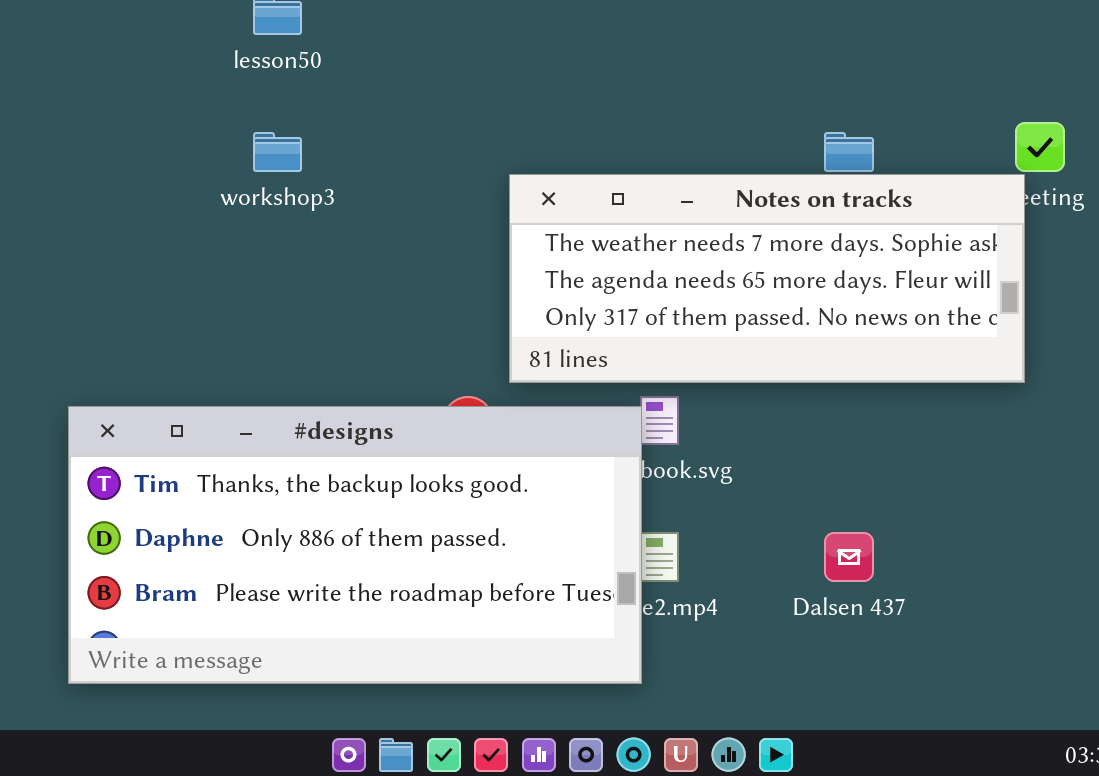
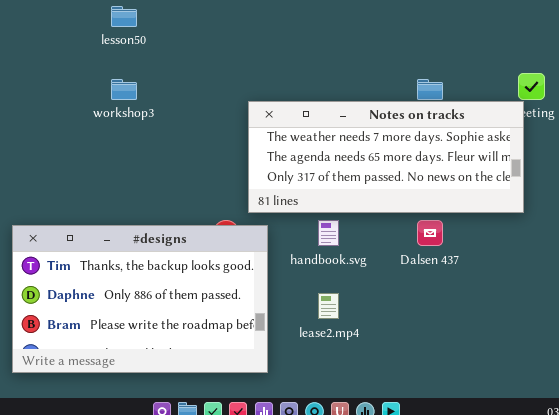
#designs: [68,406,642,684] -> [12,225,268,373], resized
Dalsen 437: [824,532,874,582] -> [417,220,443,246], moved

